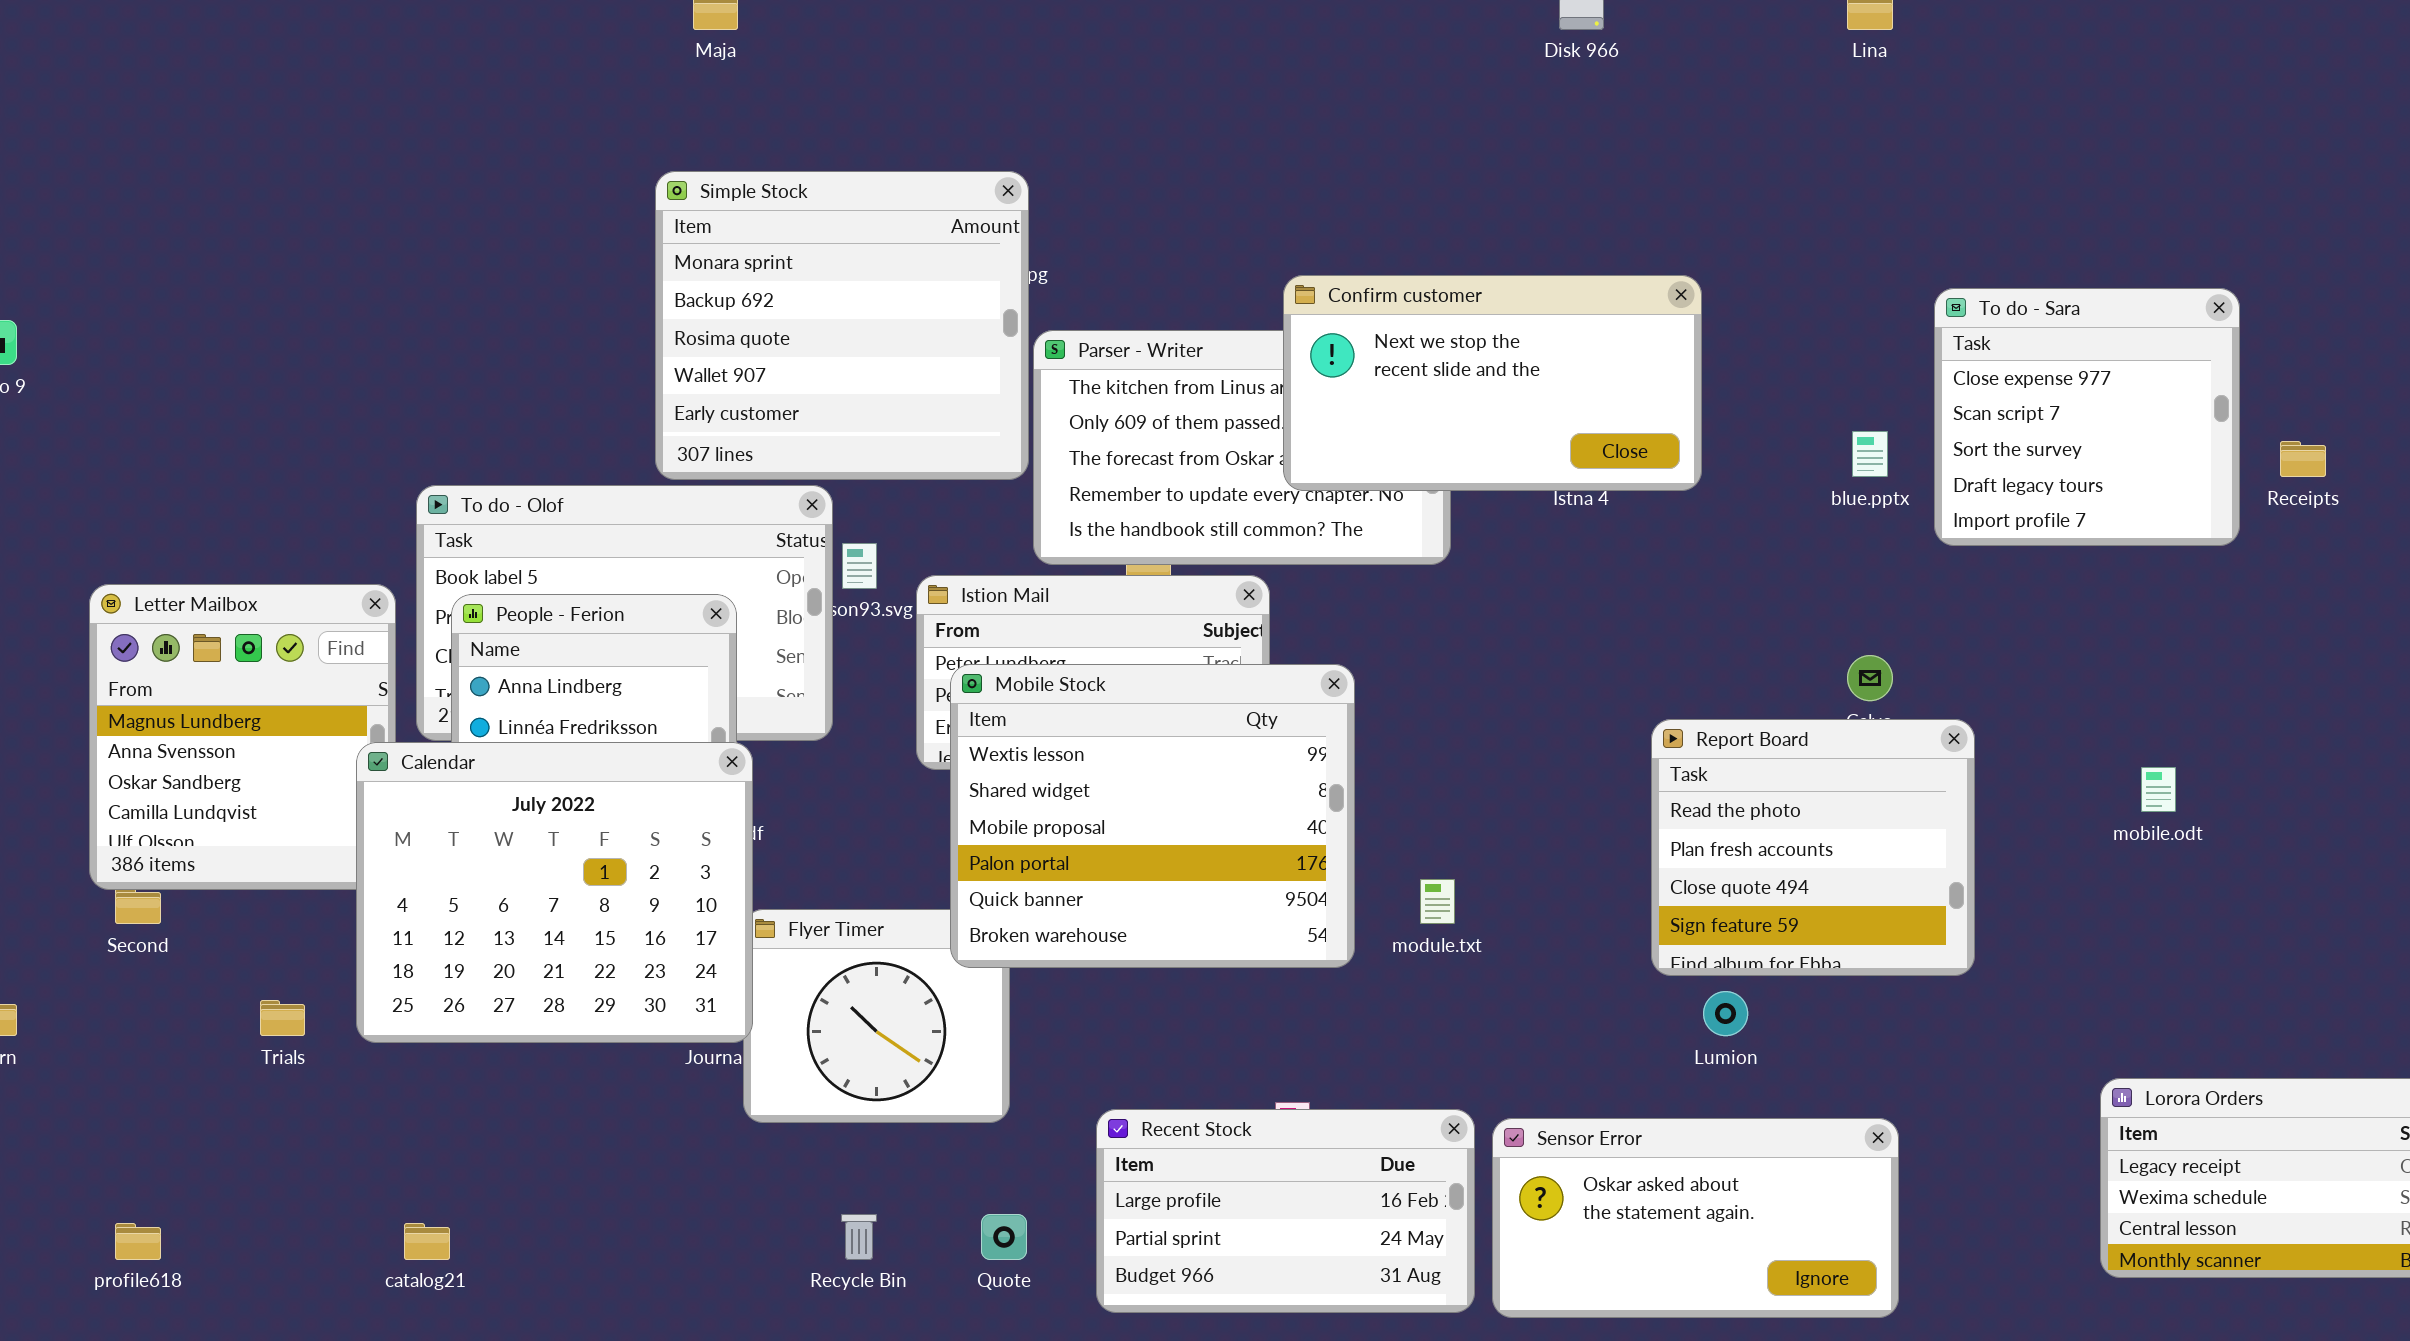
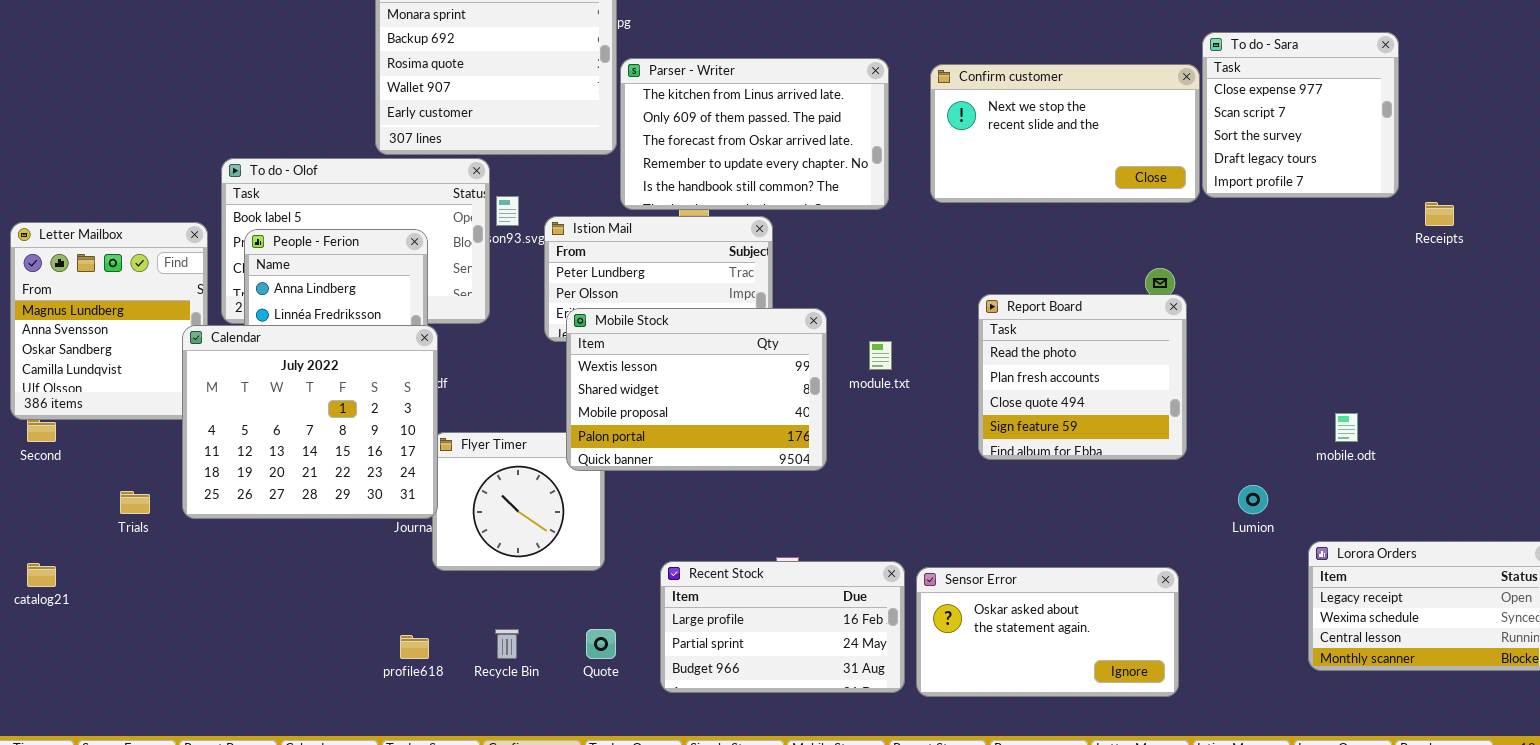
Confirm customer: [1283,275,1702,491] -> [930,64,1200,203], moved
Receipts: [2280,441,2326,477] -> [1425,202,1454,226], moved
Mobile Stock: [950,664,1355,968] -> [566,308,827,471], resized
Report Board: [1651,719,1975,976] -> [978,294,1187,460], moved
mobile.odt: [2141,767,2176,812] -> [1335,413,1358,442], moved
module.txt: [1420,879,1455,924] -> [869,341,892,370], moved
Lumion: [1703,991,1748,1036] -> [1238,485,1268,514], moved
profile618: [115,1223,161,1260] -> [400,635,429,659], moved
catalog21: [404,1223,450,1260] -> [27,563,56,587], moved

